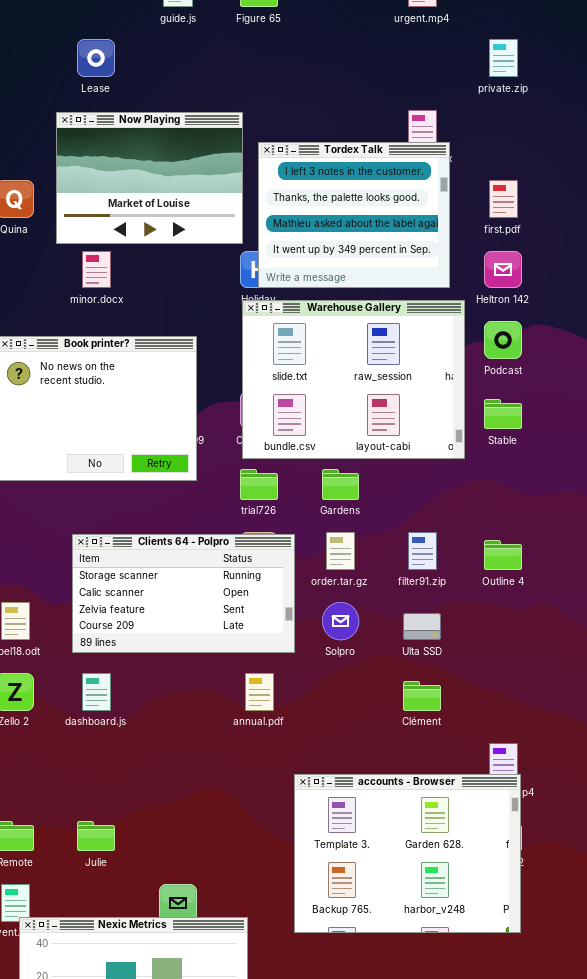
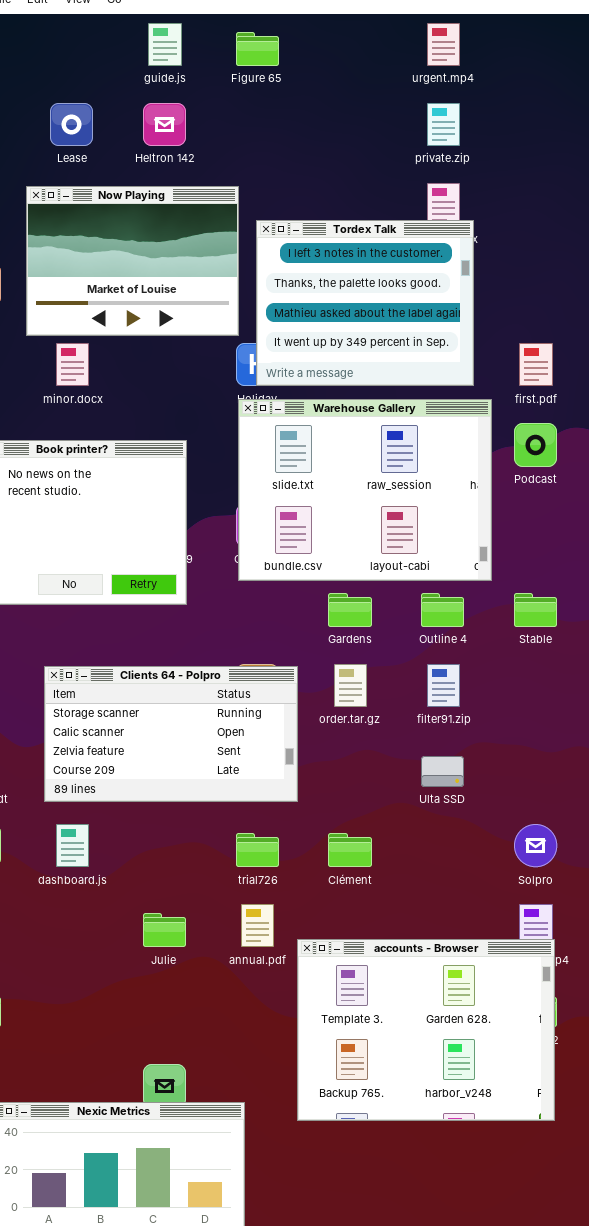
private.zip: [489,39,518,77] -> [427,103,460,146], moved
first.pdf: [489,180,518,218] -> [519,343,553,386], moved
Heltron 142: [484,251,522,288] -> [143,103,186,146], moved
Stable: [484,399,522,429] -> [514,593,557,627], moved
trial726: [240,469,278,500] -> [236,833,279,867], moved
Outline 4: [484,540,522,570] -> [421,593,464,627], moved
Solpro: [322,602,359,640] -> [514,824,557,867], moved
annual.pdf: [245,673,274,711] -> [241,904,274,947], moved
Clément: [403,681,441,711] -> [328,833,372,867], moved
Julie: [77,821,115,851] -> [143,913,186,947], moved

